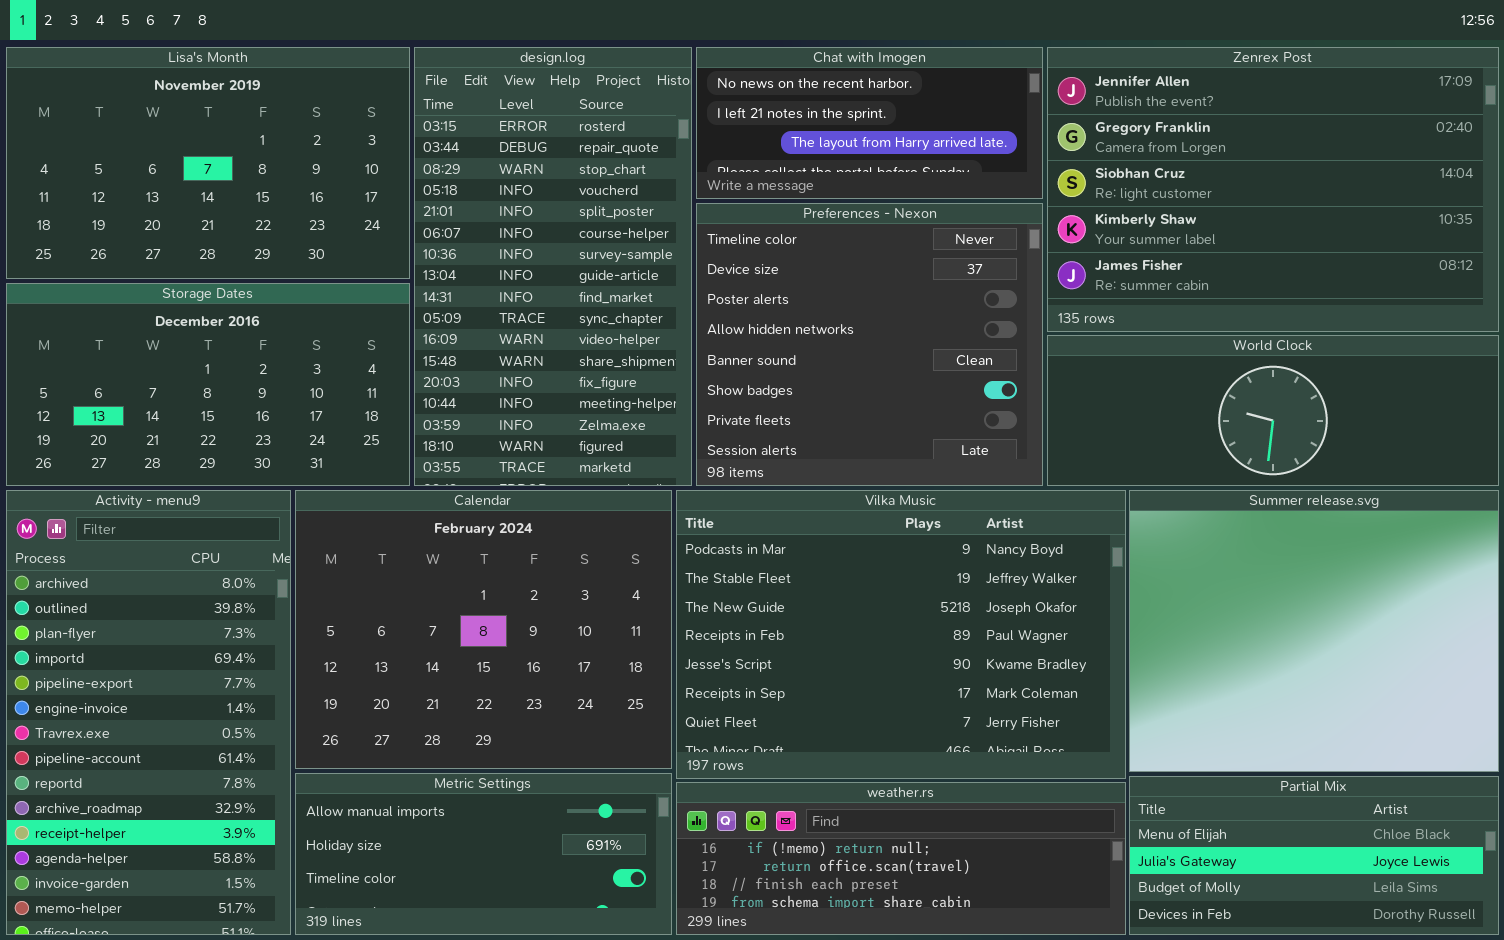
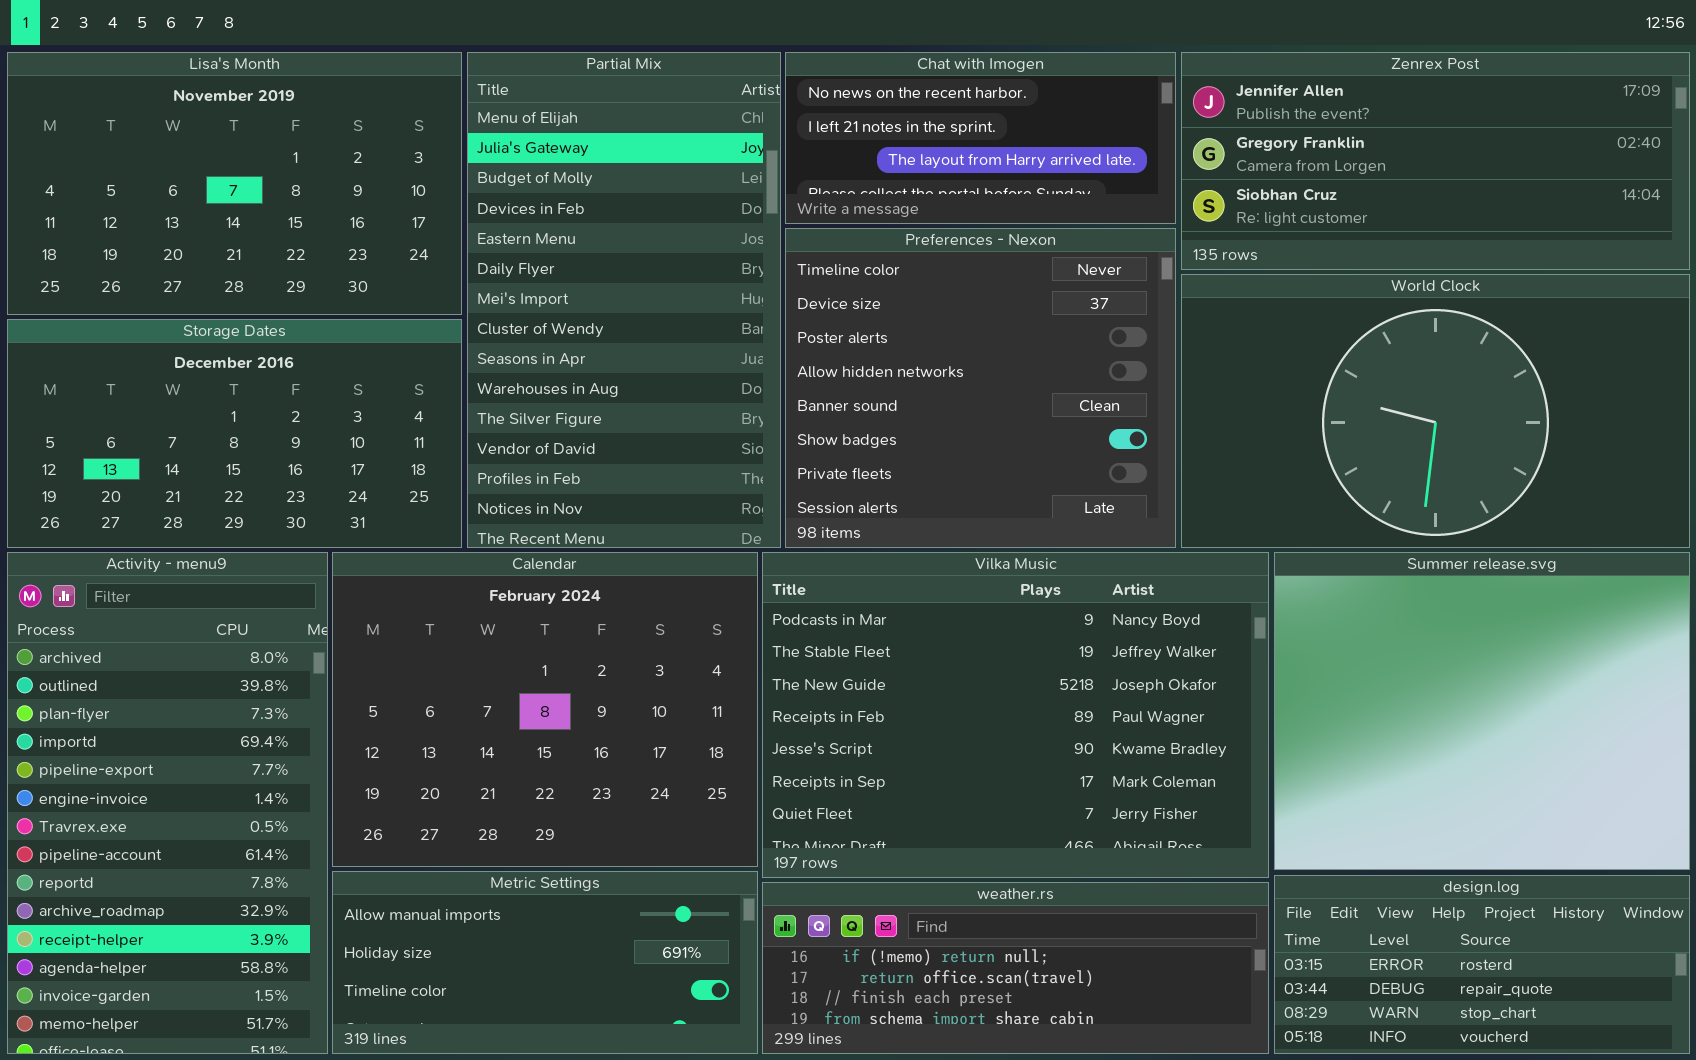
design.log: [414,47,692,486] -> [1274,875,1690,1054], moved, resized
Zenrex Post: [1047,47,1499,332] -> [1181,52,1690,270], resized
World Clock: [1047,335,1499,486] -> [1181,274,1690,548], resized
Partial Mix: [1129,776,1499,935] -> [467,52,781,548], moved, resized

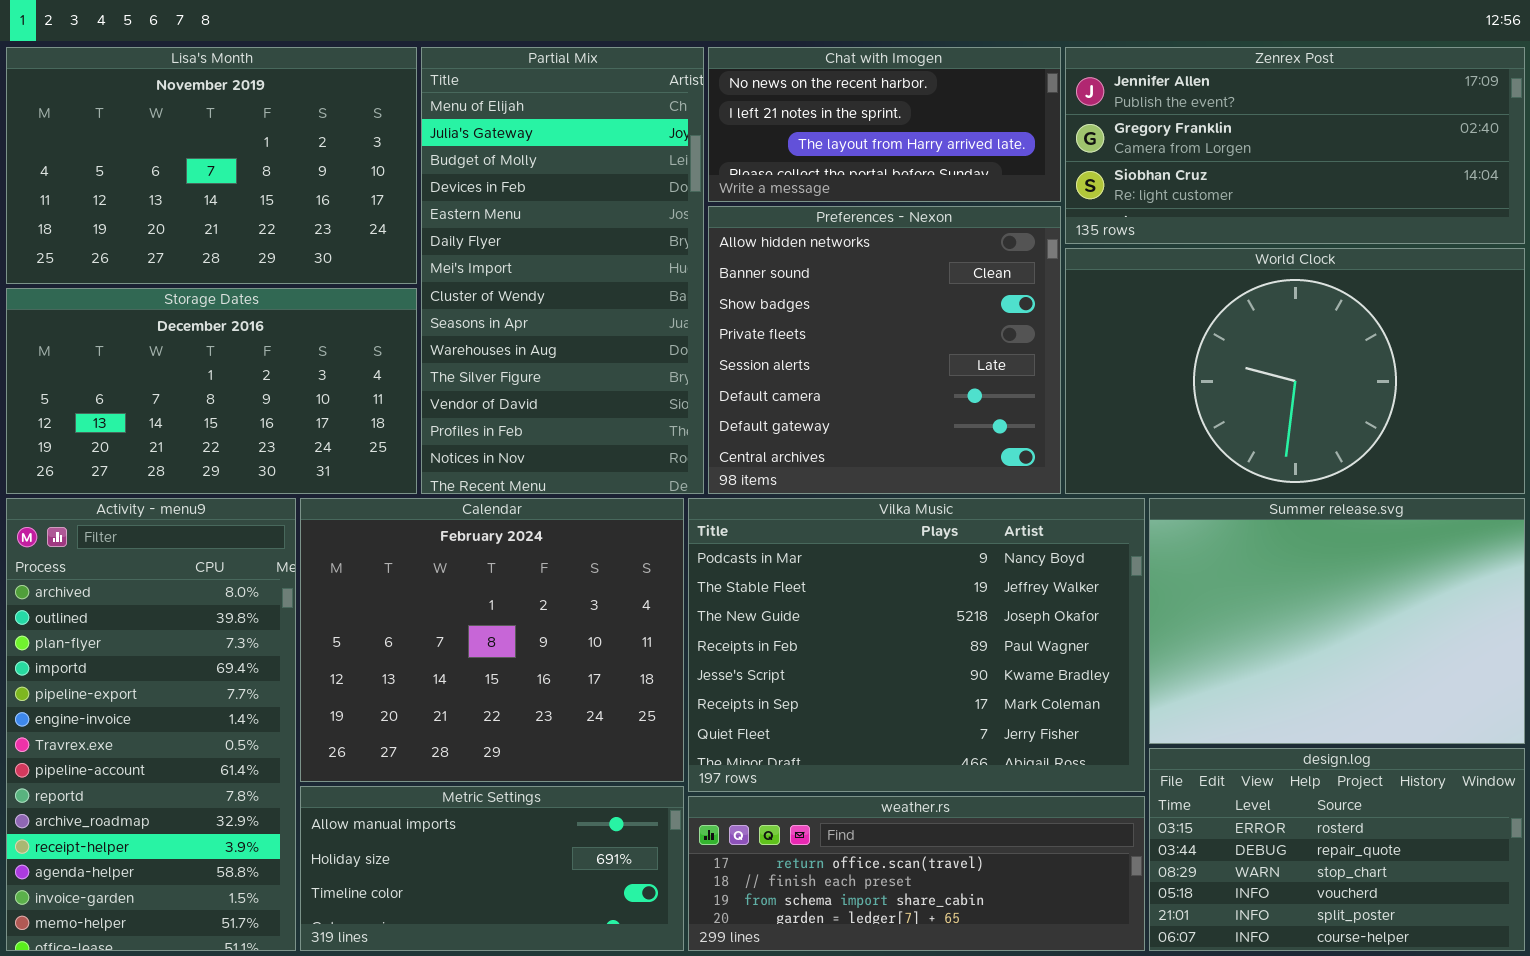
Preferences - Nexon: [785,228,1176,548] -> [708,206,1061,494], scrolled down 3 rows
Summer release.svg: [1274,552,1690,870] -> [1149,498,1525,744], resized
design.log: [1274,875,1690,1054] -> [1149,748,1525,951], resized
weather.rs: [762,882,1269,1054] -> [688,796,1145,951], scrolled down 1 row

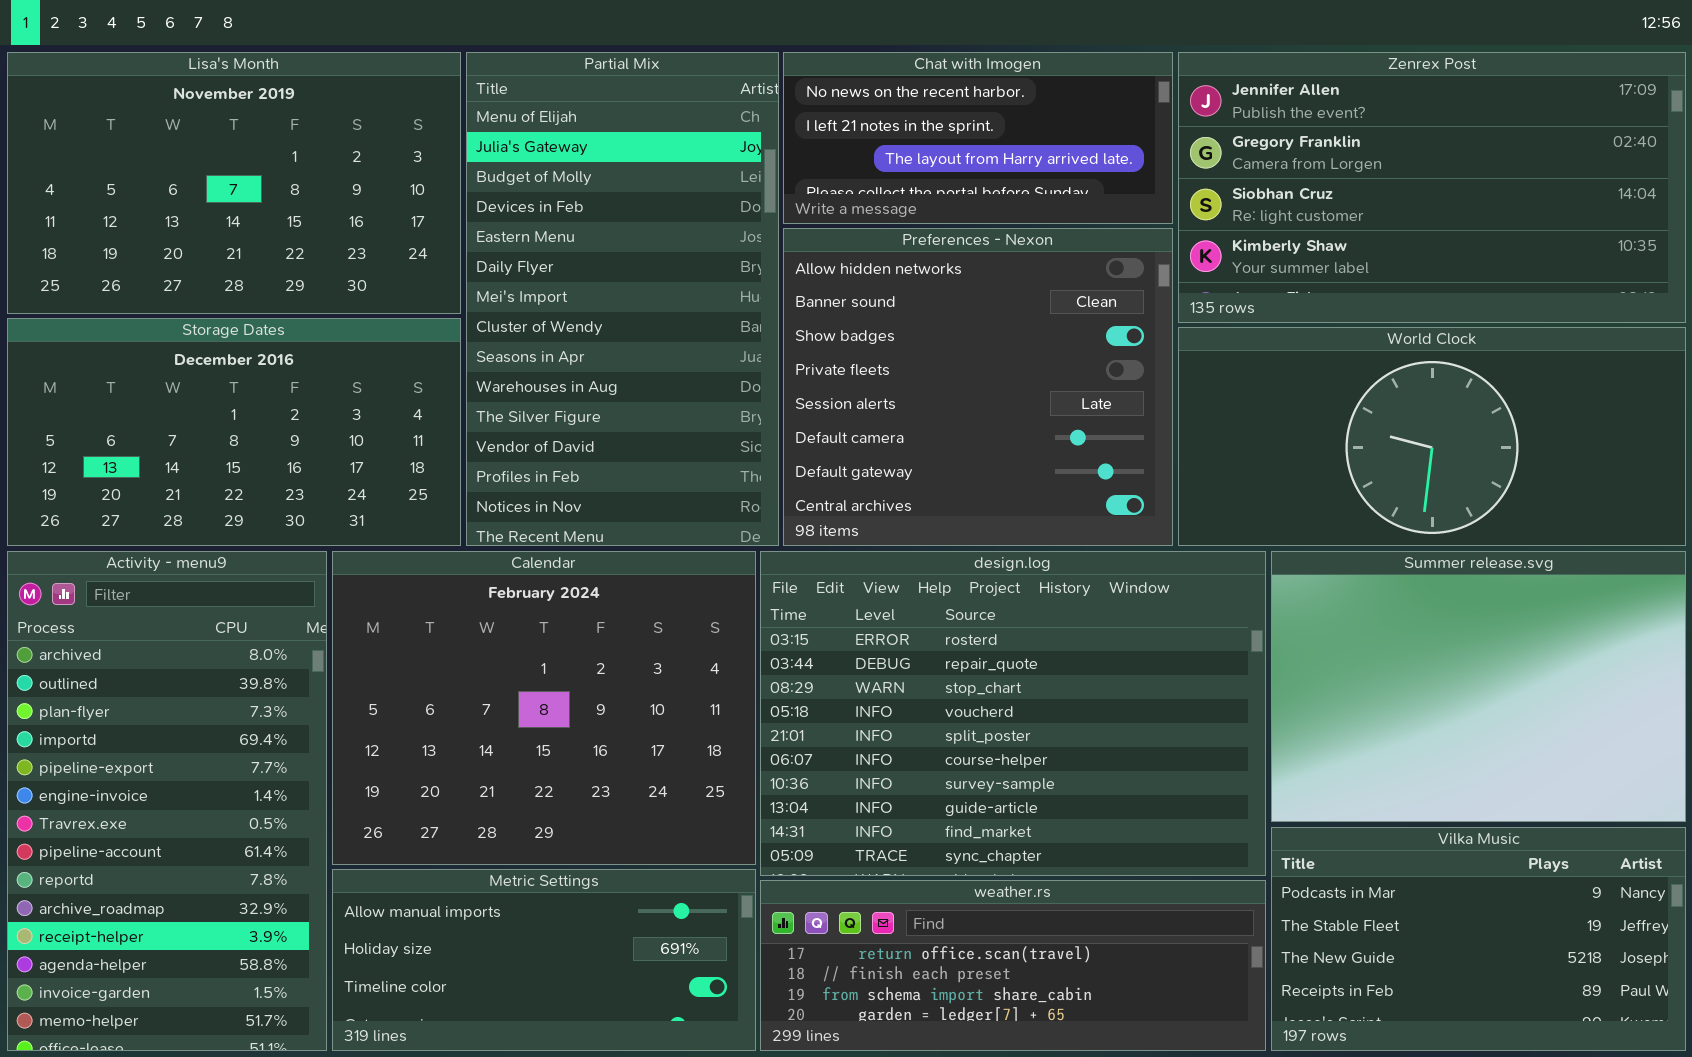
Zenrex Post: [1065,47,1525,244] -> [1178,52,1686,323], resized
World Clock: [1065,248,1525,494] -> [1178,327,1686,546], resized
Vilka Music: [688,498,1145,792] -> [1271,827,1686,1051], moved, resized
design.log: [1149,748,1525,951] -> [760,551,1266,876], moved, resized

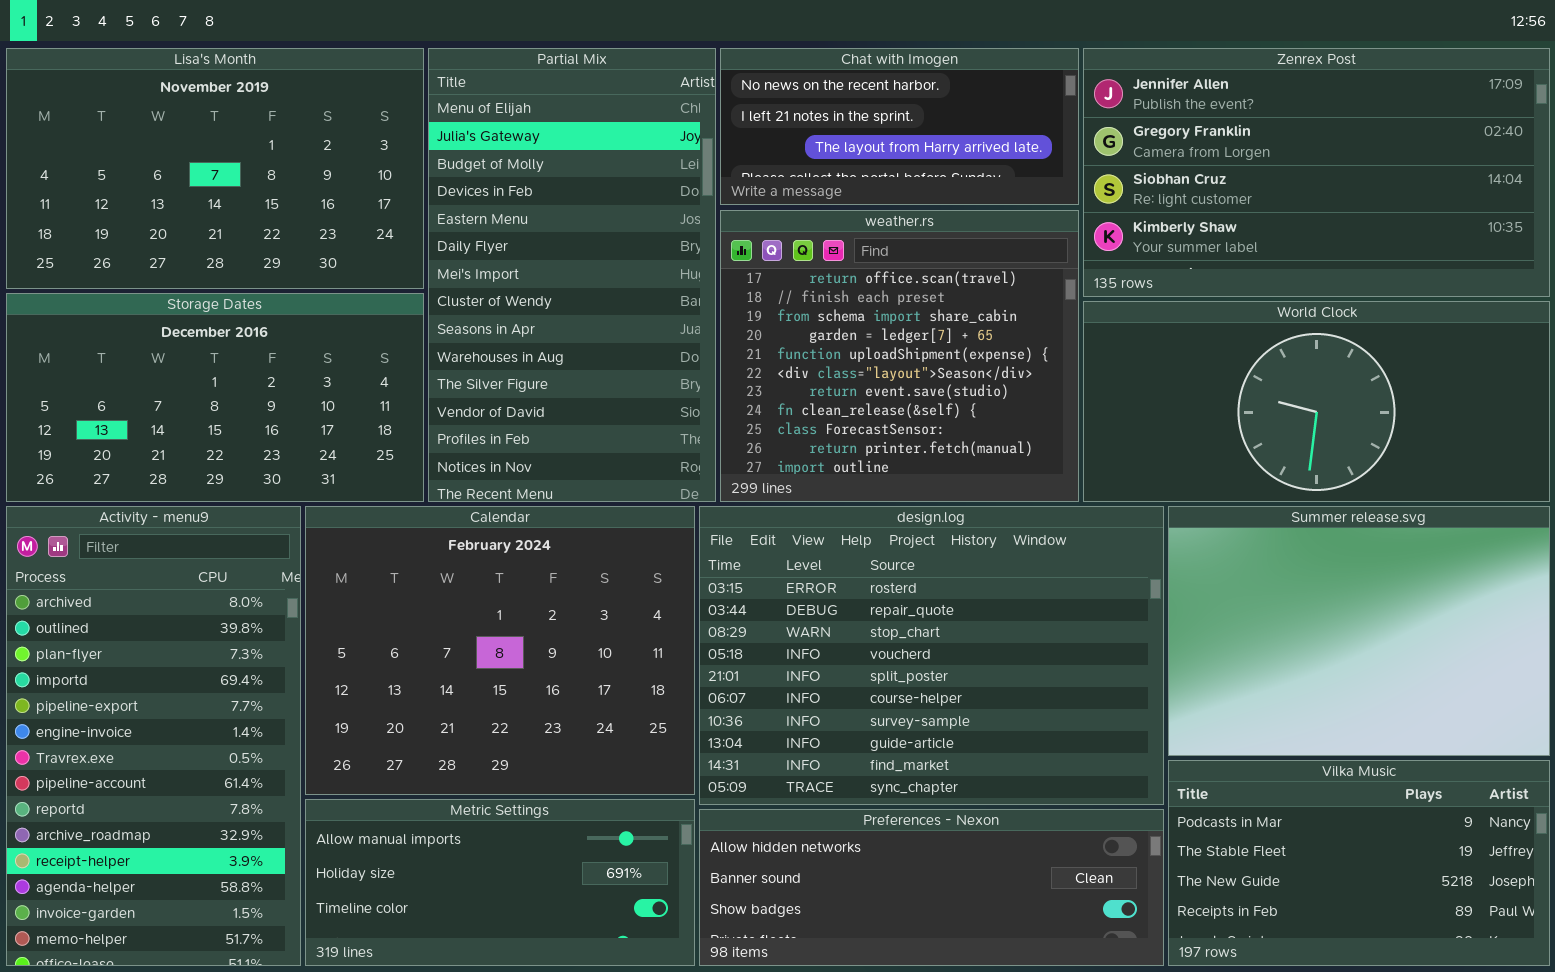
Preferences - Nexon: [783,228,1173,546] -> [699,809,1164,966], moved, resized
weather.rs: [760,880,1266,1051] -> [720,210,1079,502], moved, resized

